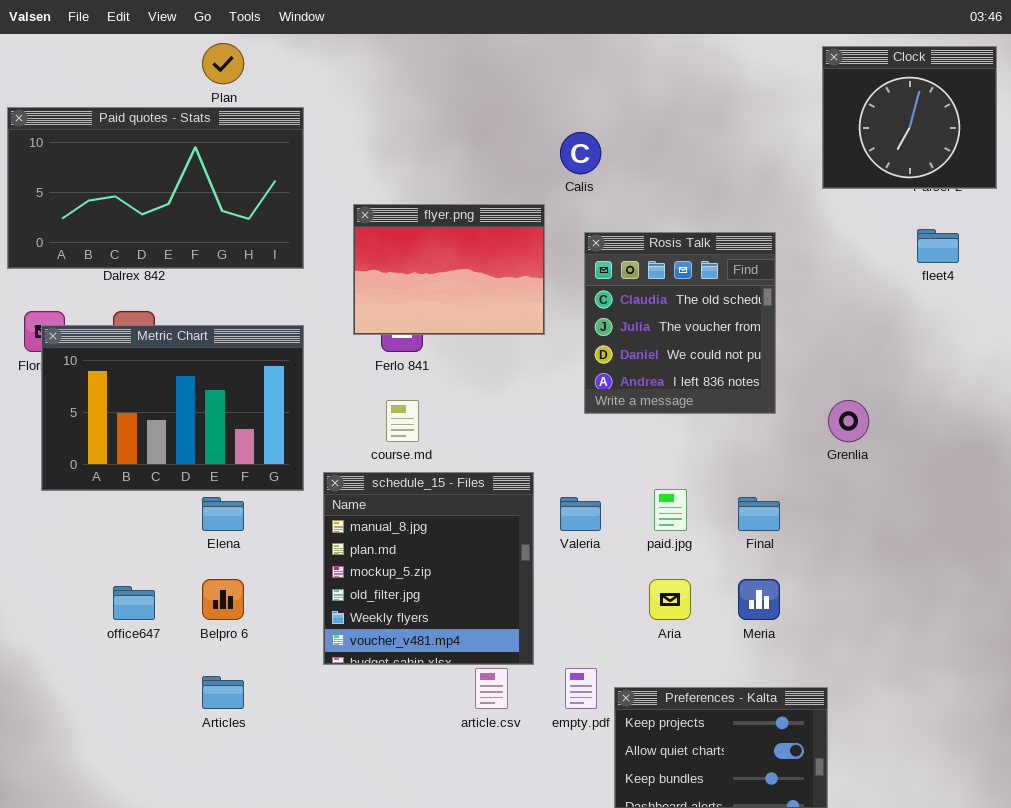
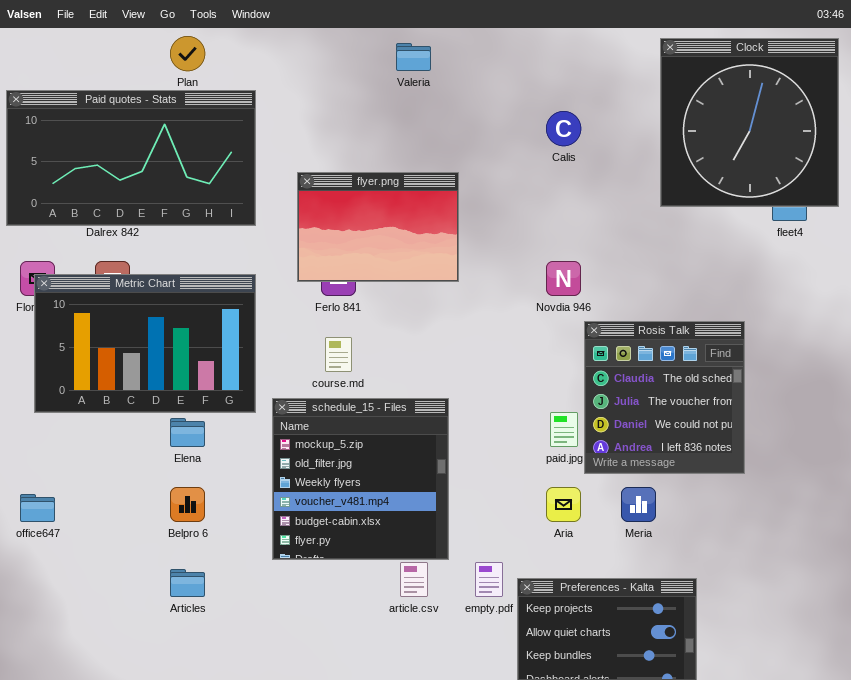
Clock: [822,46,997,189] -> [660,38,839,207], resized
Calis: [560,132,601,174] -> [546,111,581,146], moved
Rosis Talk: [584,232,776,414] -> [584,321,745,474], moved
schedule_15 - Files: [323,472,534,665] -> [272,398,449,560], scrolled down 2 rows
Valeria: [560,497,601,531] -> [396,43,431,71], moved
office647: [113,586,155,620] -> [20,494,55,522], moved

